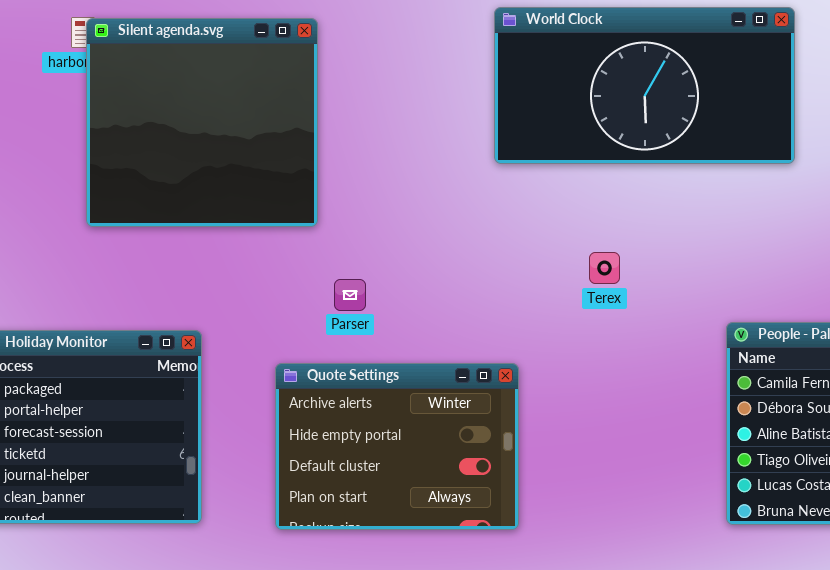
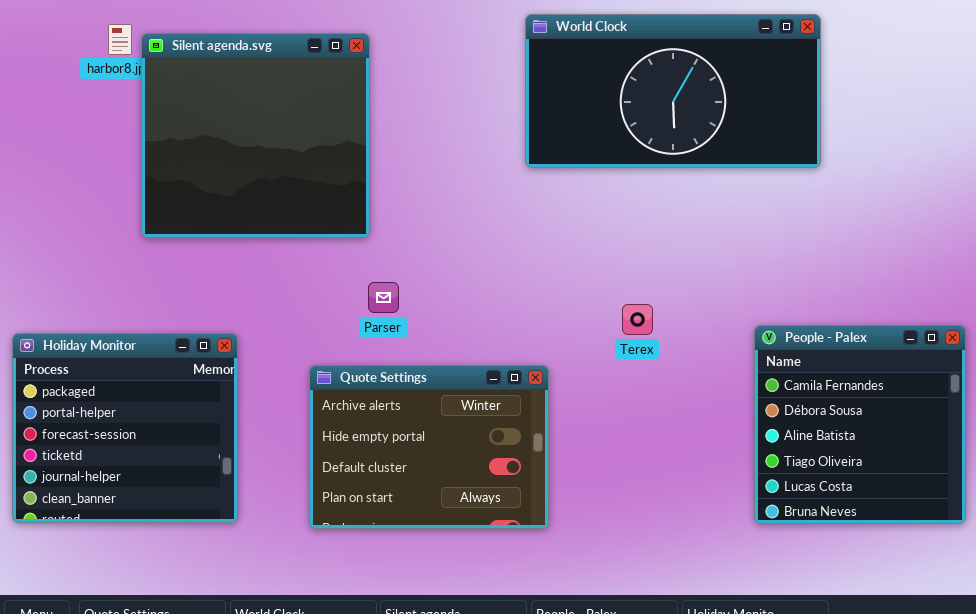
Silent agenda.svg: [86,18,318,227] -> [141,33,370,238], moved
Terex: [589,252,620,284] -> [622,304,653,335], moved

